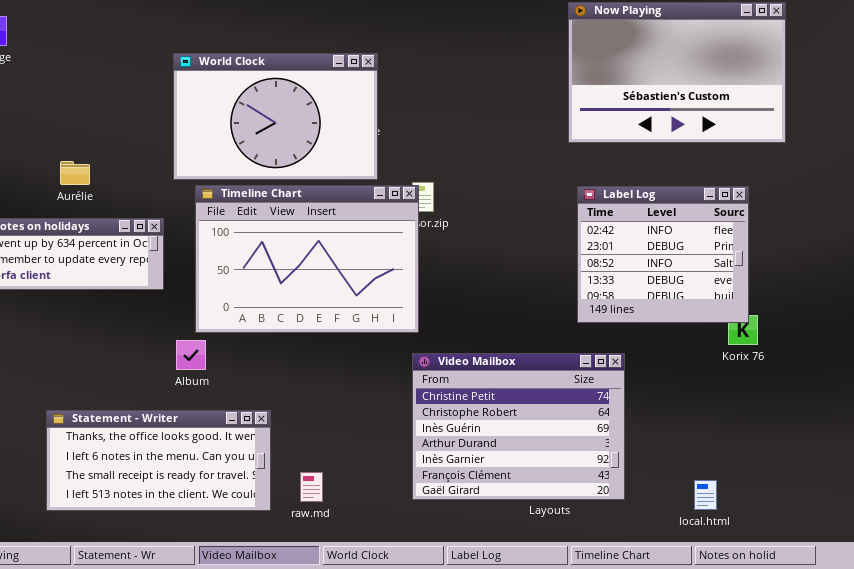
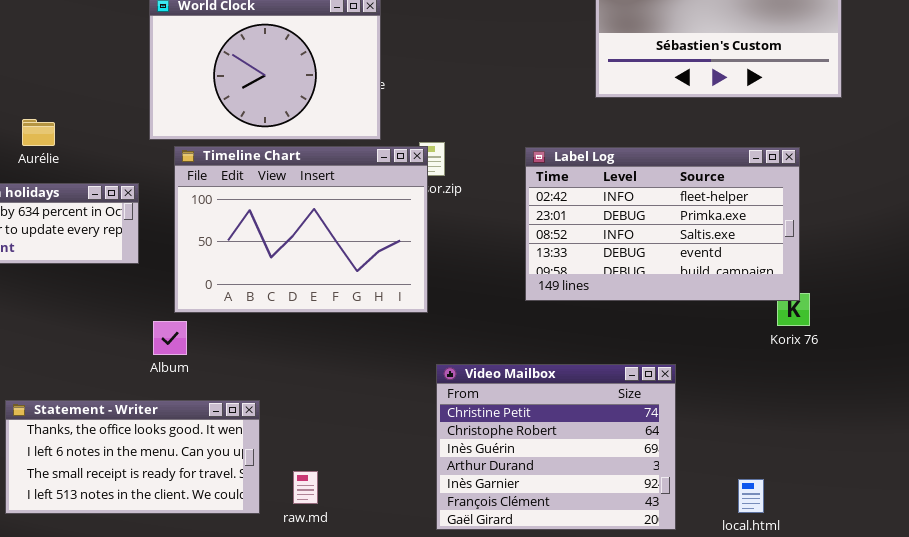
Label Log: [577,186,749,323] -> [525,147,800,301], resized
Video Mailbox: [412,353,625,500] -> [436,364,676,530], moved

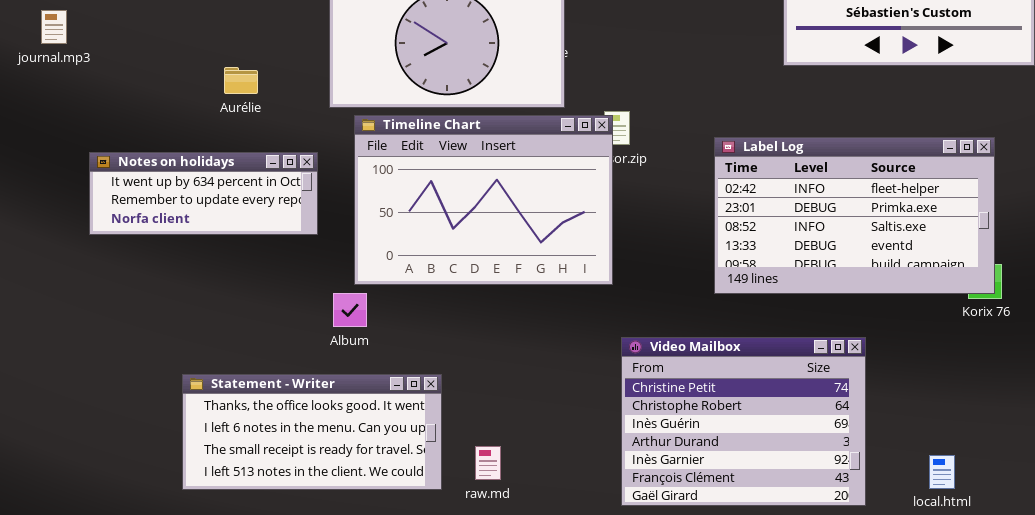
Aurélie: [22,119,55,146] -> [224,67,258,94], moved
Label Log: [525,147,800,301] -> [714,137,995,294], moved

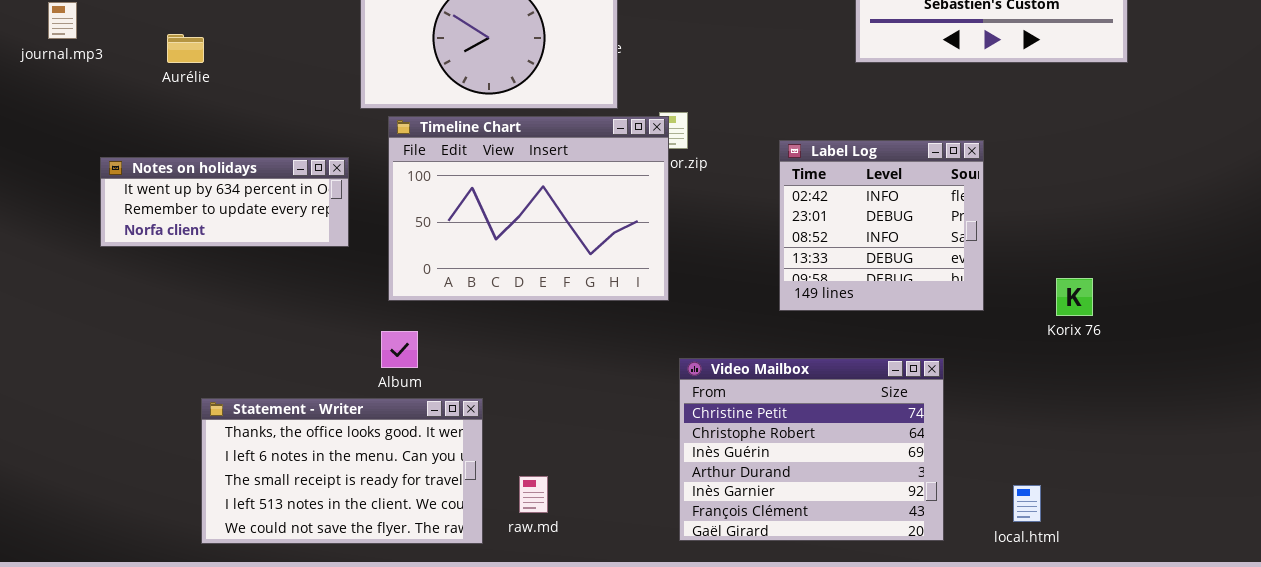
Aurélie: [224,67,258,94] -> [167,34,204,63], moved
Label Log: [714,137,995,294] -> [779,140,984,311], resized
Album: [333,293,367,327] -> [381,331,418,368], moved
Statement - Writer: [182,374,442,490] -> [201,398,483,544], resized

